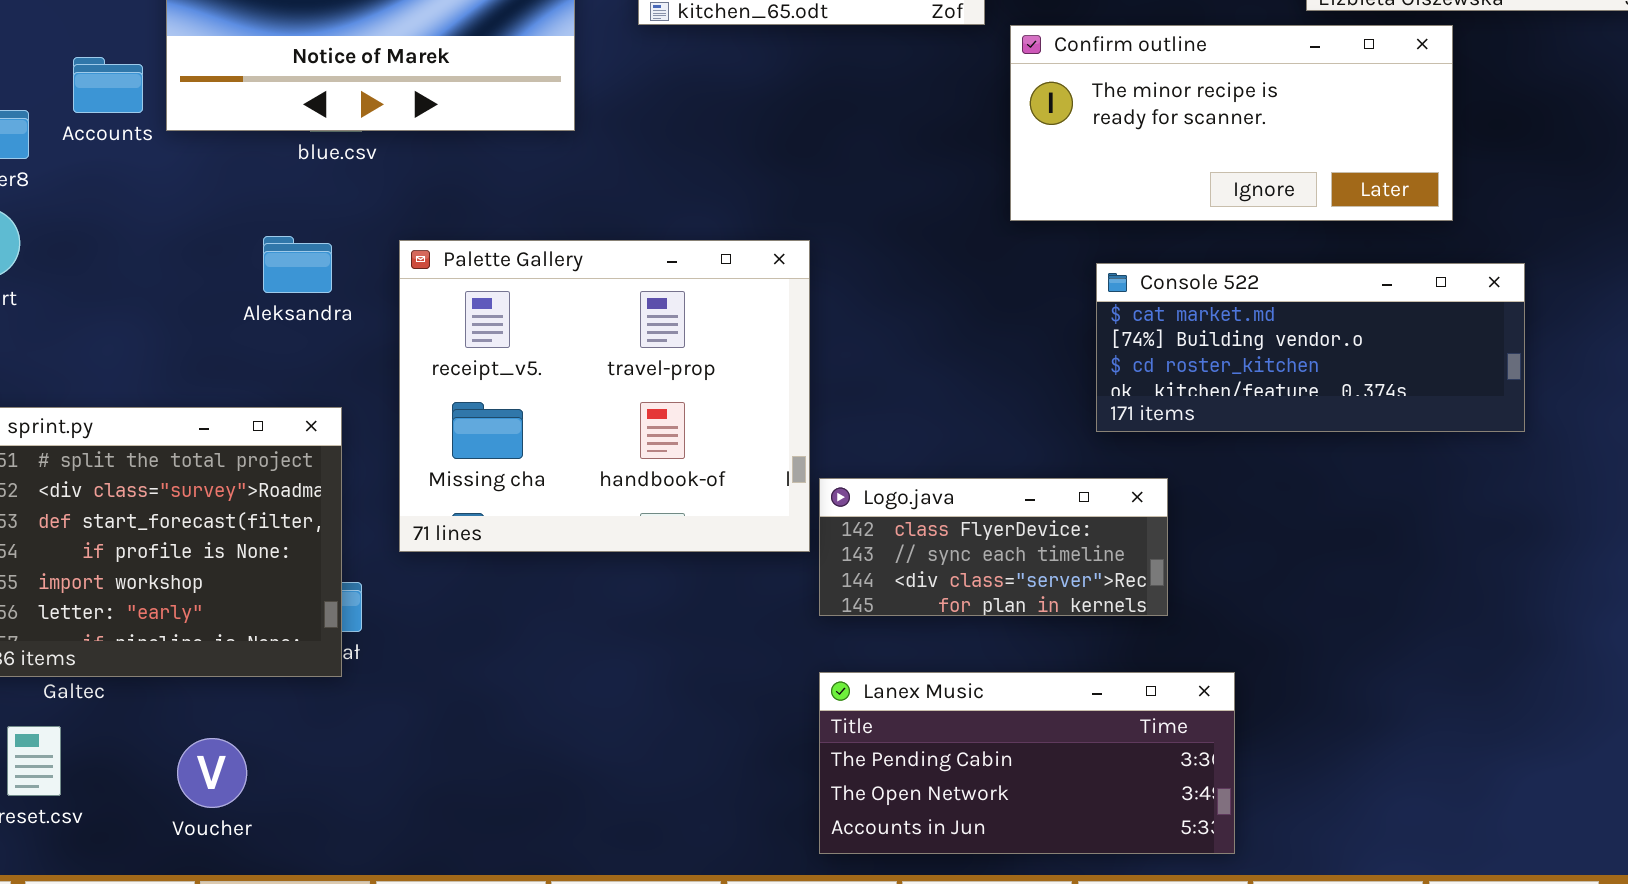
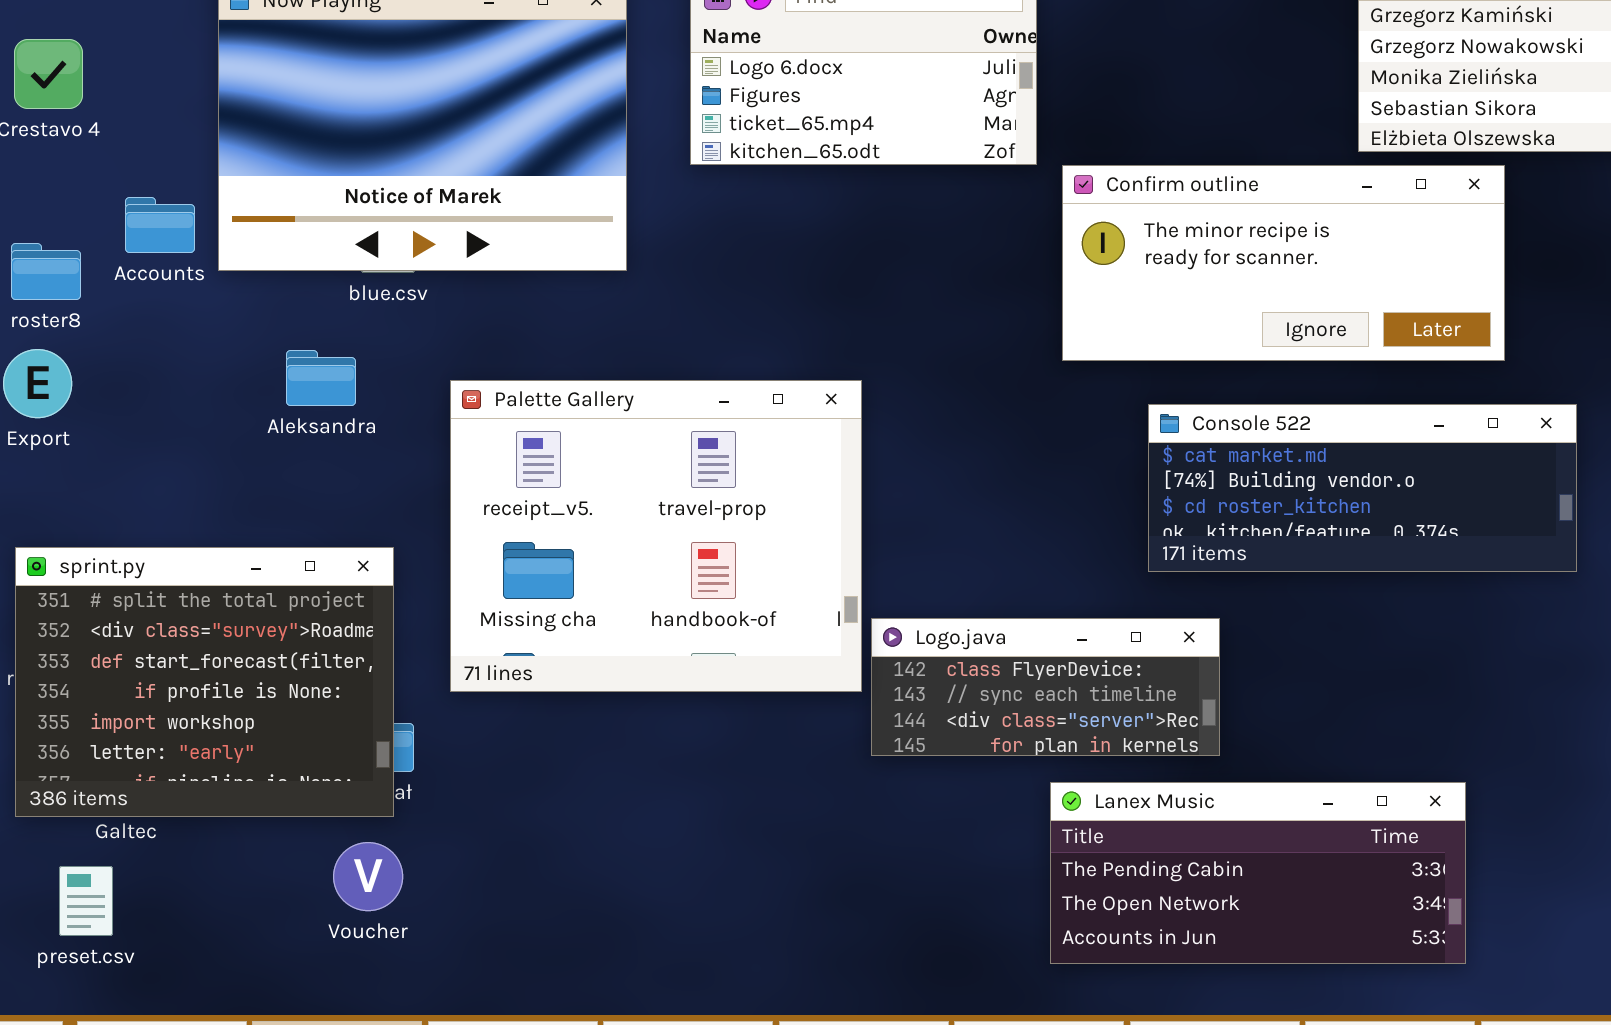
Aleksandra: [263,236,332,293] -> [286,350,356,406], moved
Lanex Music: [819,672,1235,854] -> [1050,782,1466,964], moved
Voucher: [177,738,247,808] -> [333,842,403,911], moved

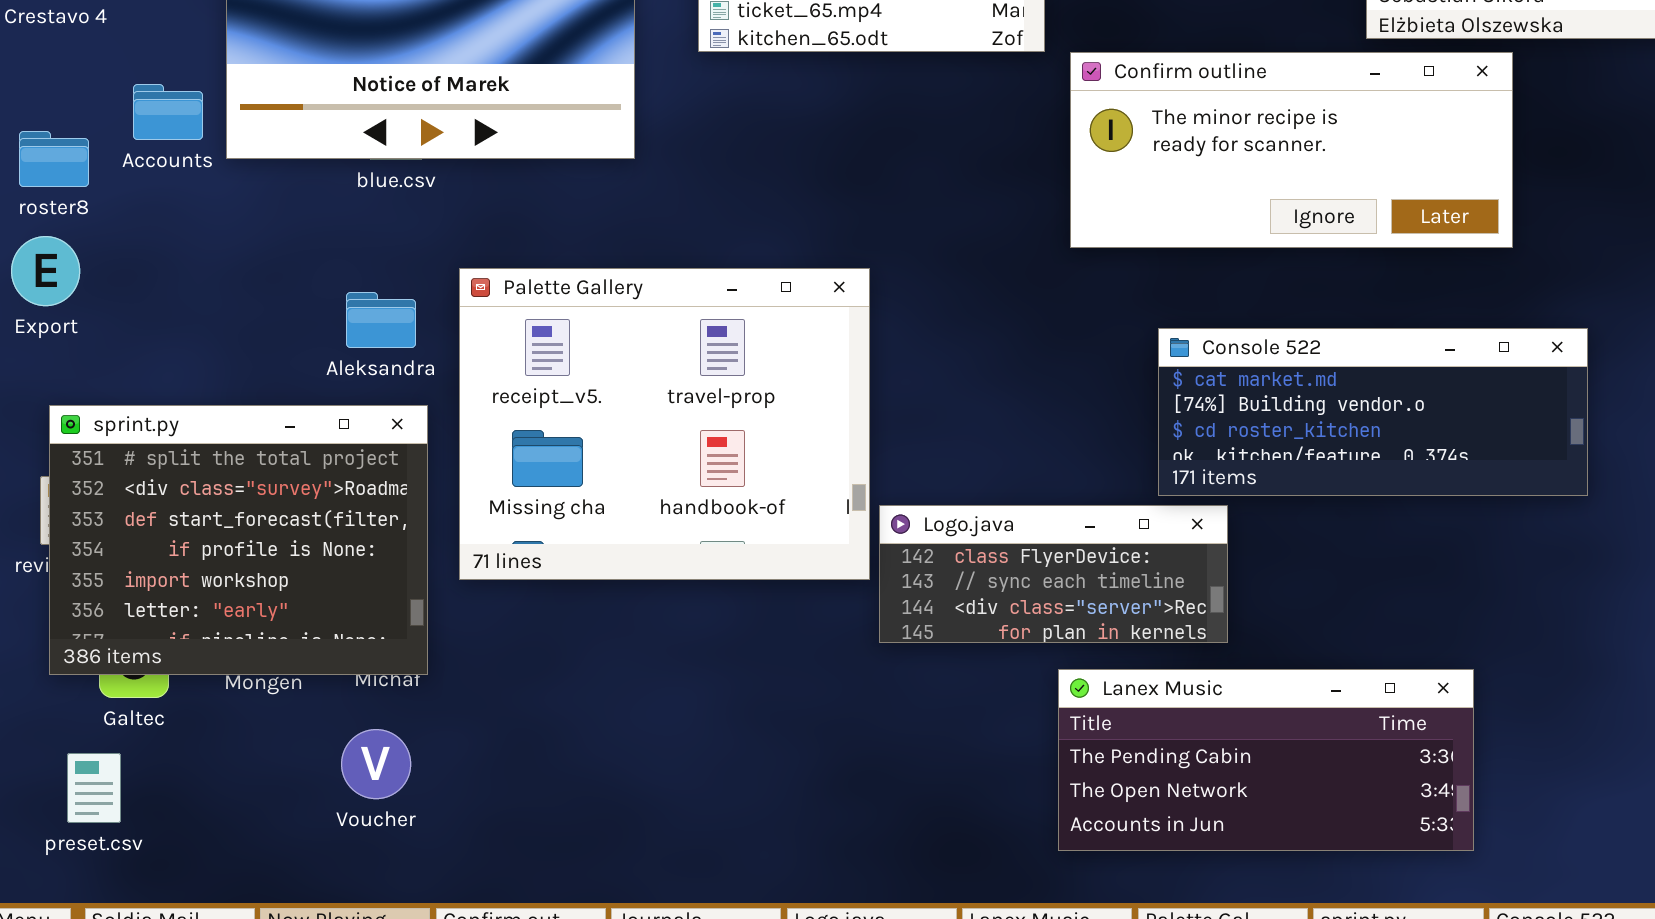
Aleksandra: [286,350,356,406] -> [346,292,416,348], moved
Console 522: [1148,404,1577,572] -> [1158,328,1588,496], moved
sprint.py: [15,547,394,817] -> [49,405,428,675], moved

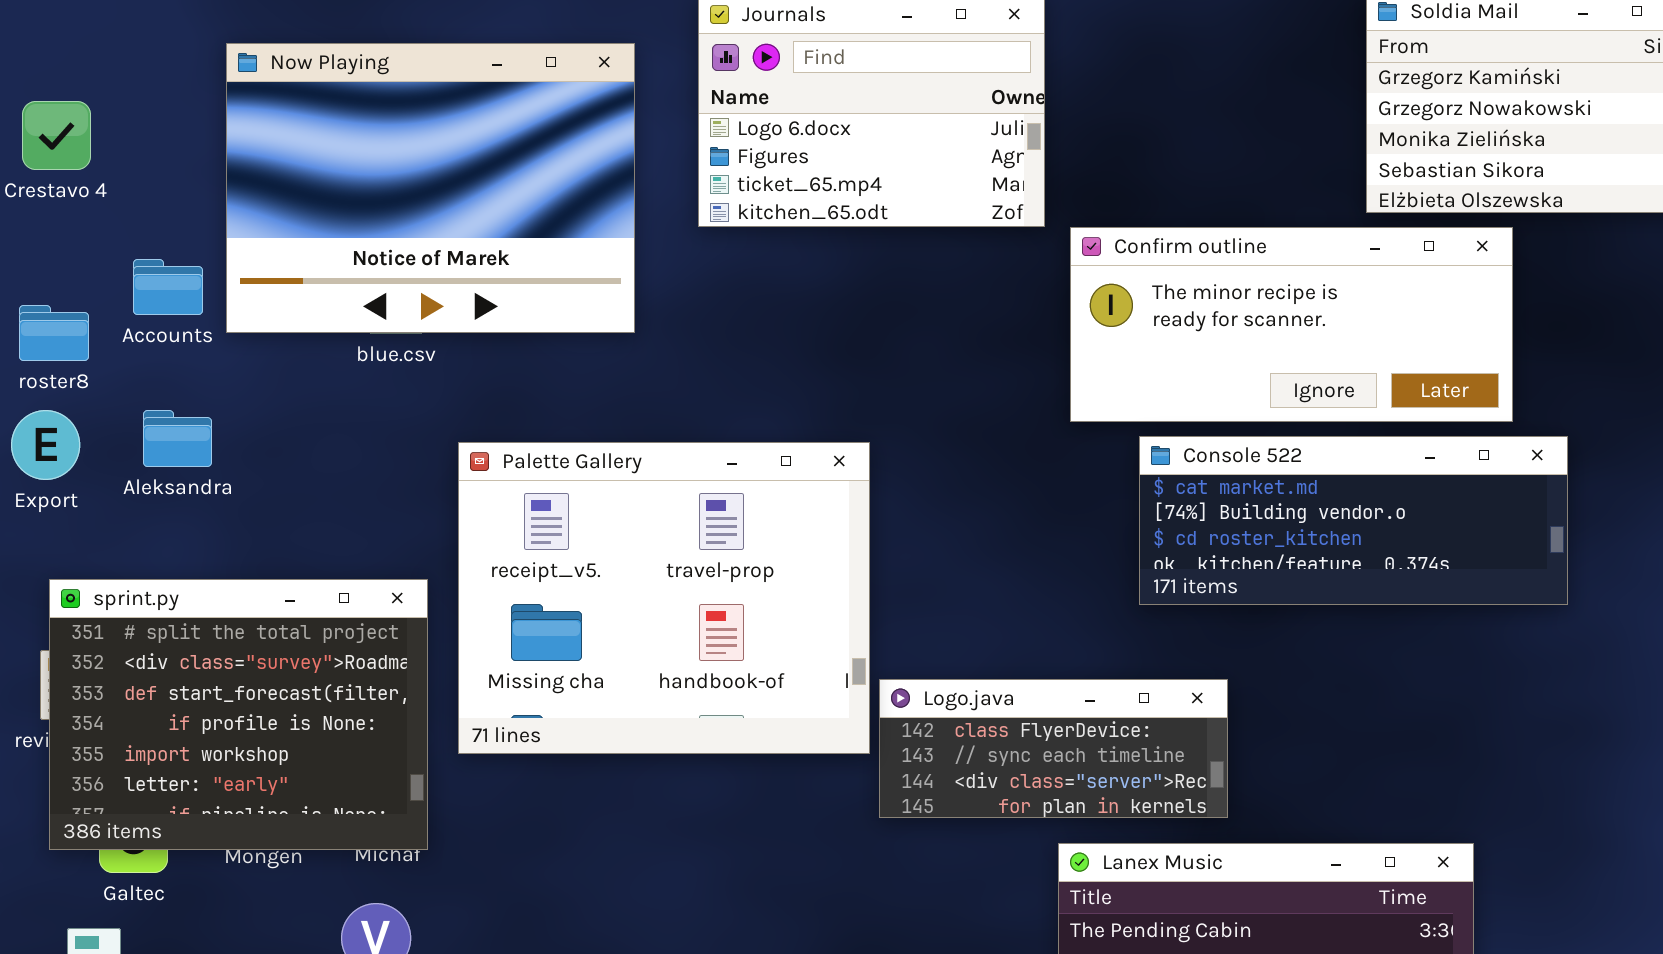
Aleksandra: [346,292,416,348] -> [143,410,212,467], moved
Console 522: [1158,328,1588,496] -> [1139,436,1568,605], moved

